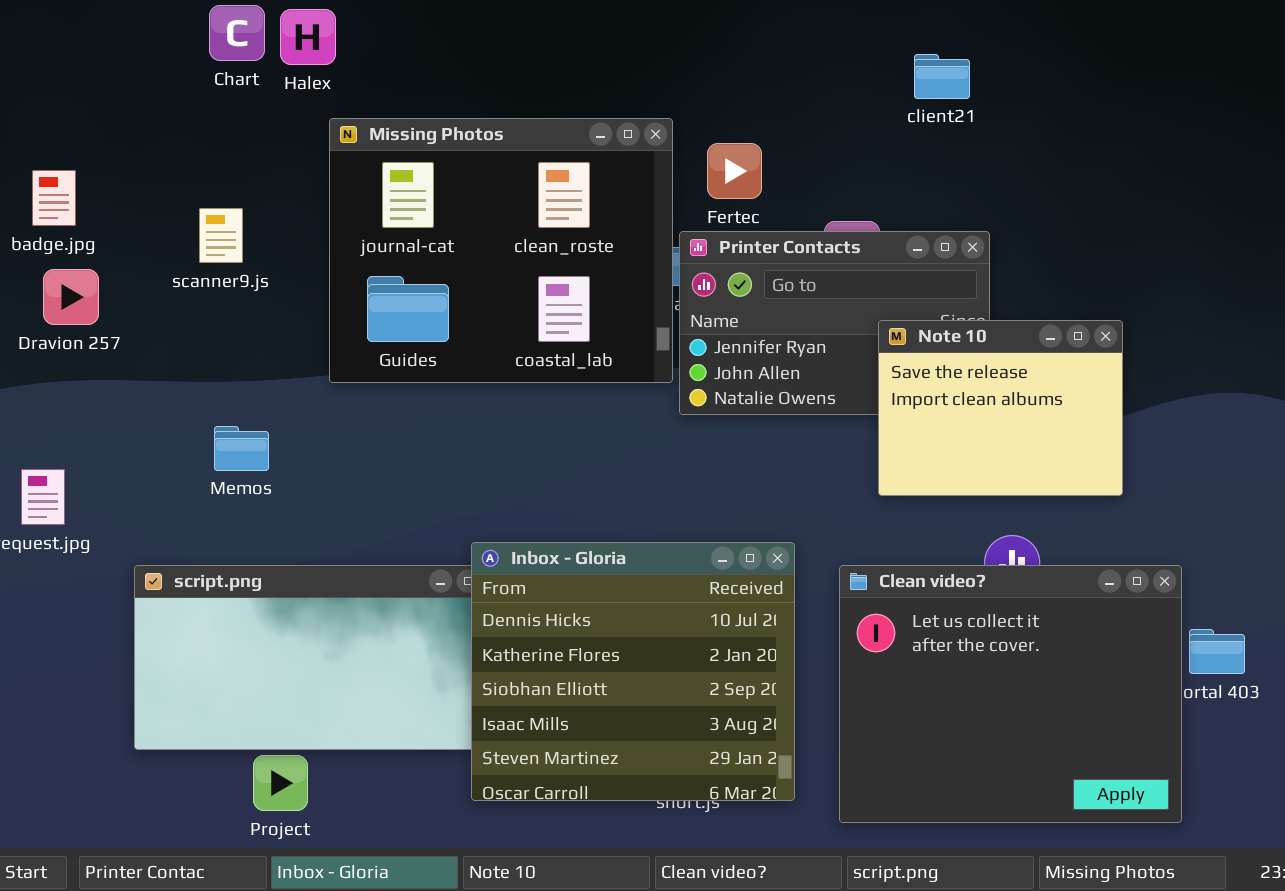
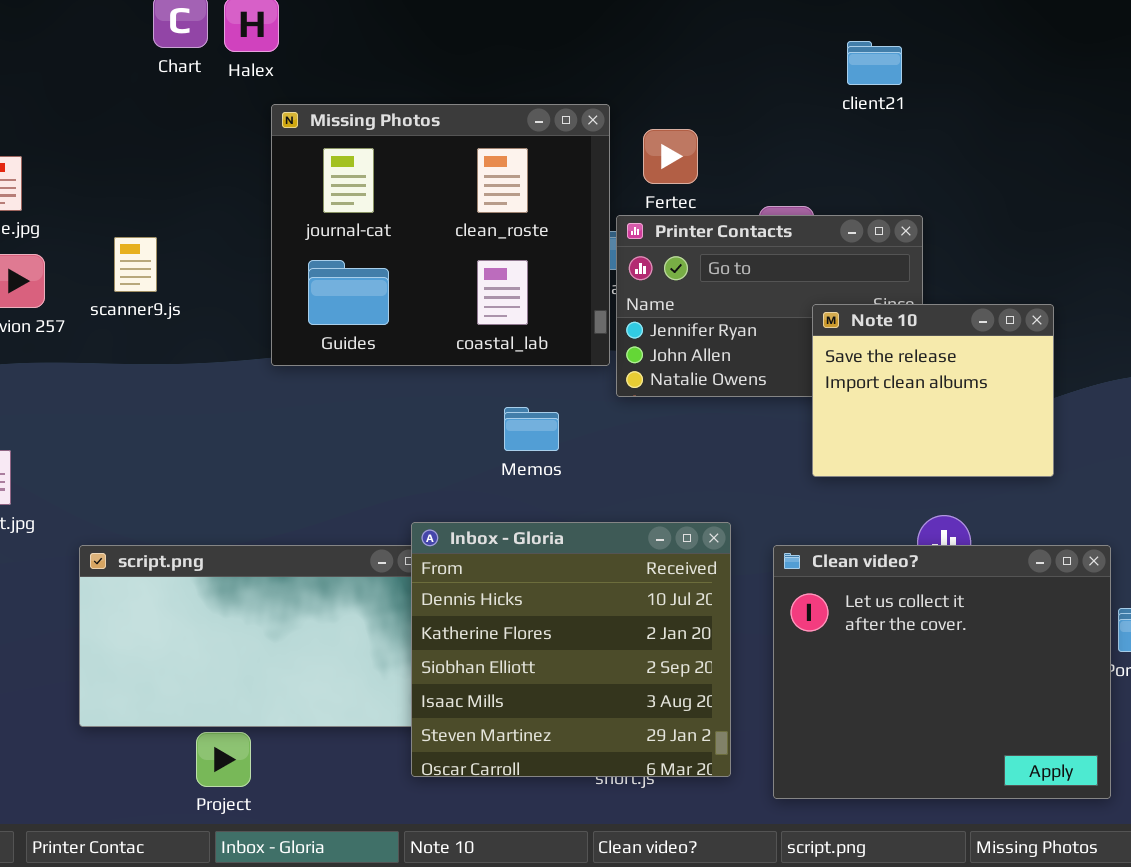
scanner9.js: [199,208,243,263] -> [114,237,157,292], moved
Memos: [214,426,269,471] -> [504,407,559,451], moved

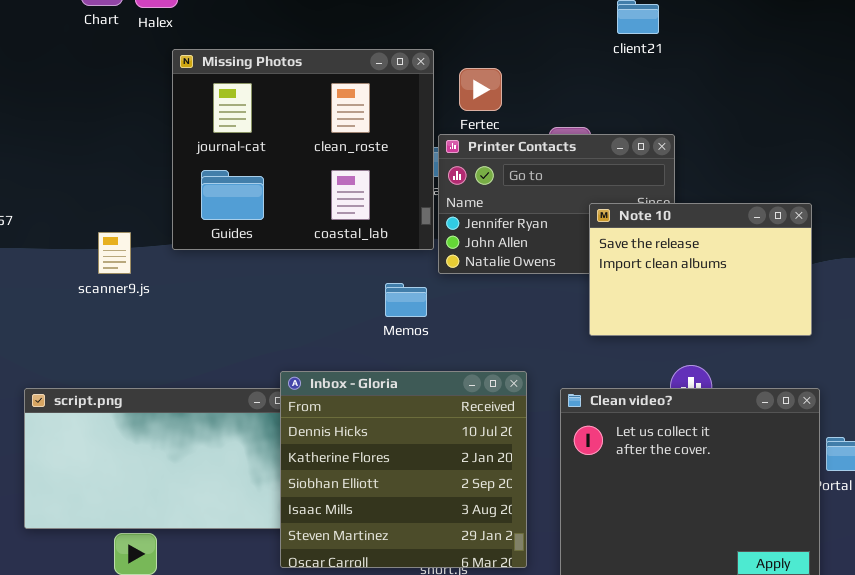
scanner9.js: [114,237,157,292] -> [98,232,131,274], moved
Note 10: [812,304,1054,477] -> [589,203,812,336], resized
Memos: [504,407,559,451] -> [385,283,427,317], moved

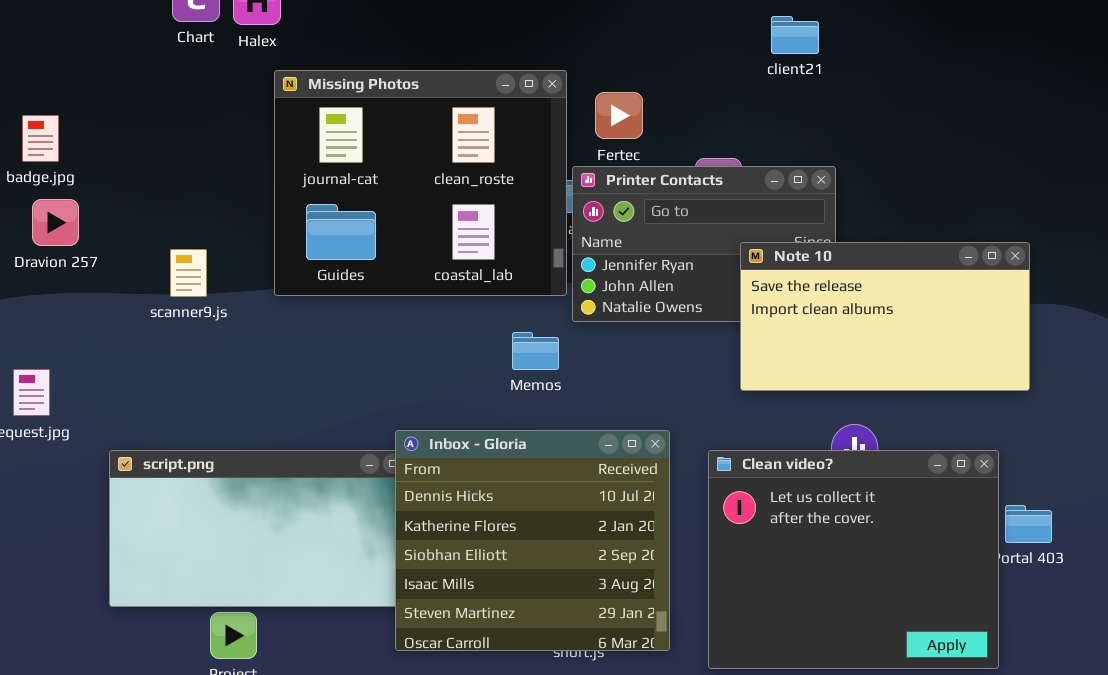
Note 10: [589,203,812,336] -> [740,242,1030,391], resized
scanner9.js: [98,232,131,274] -> [170,249,207,297], moved

